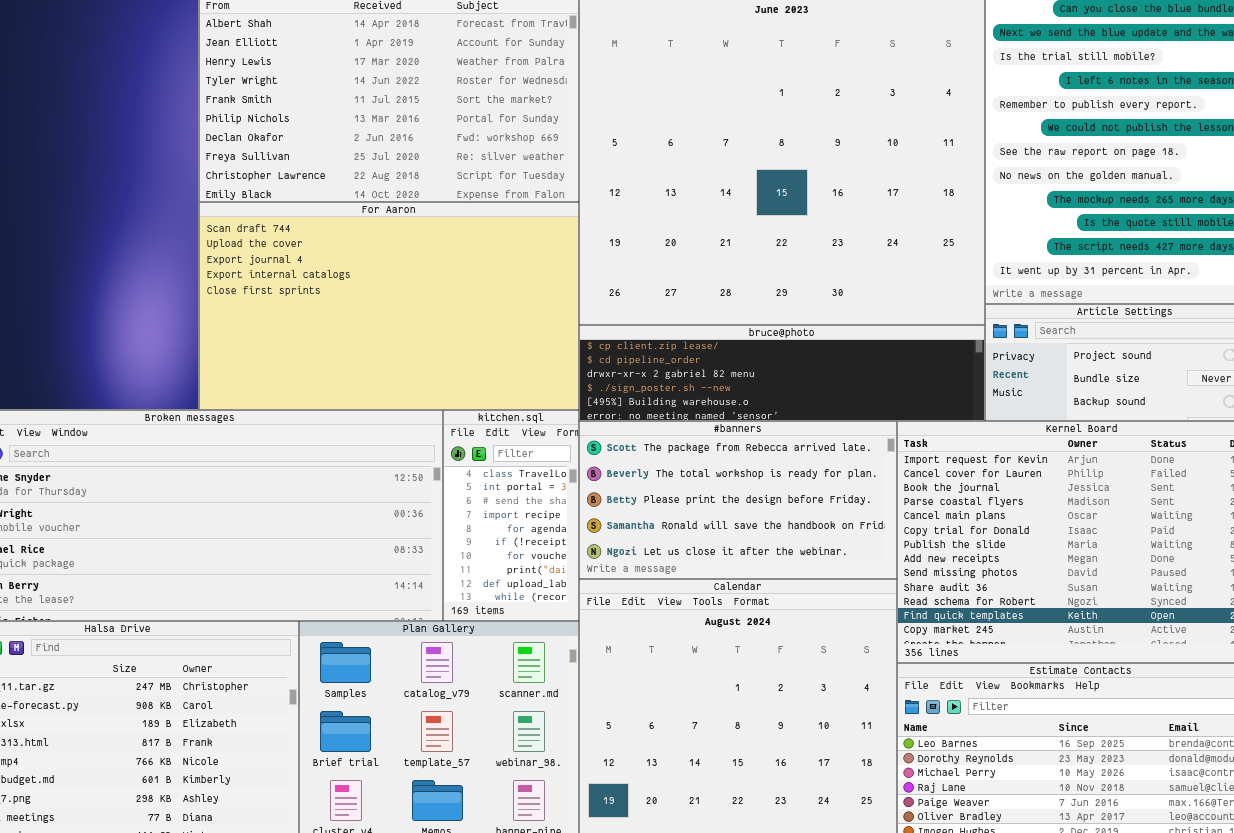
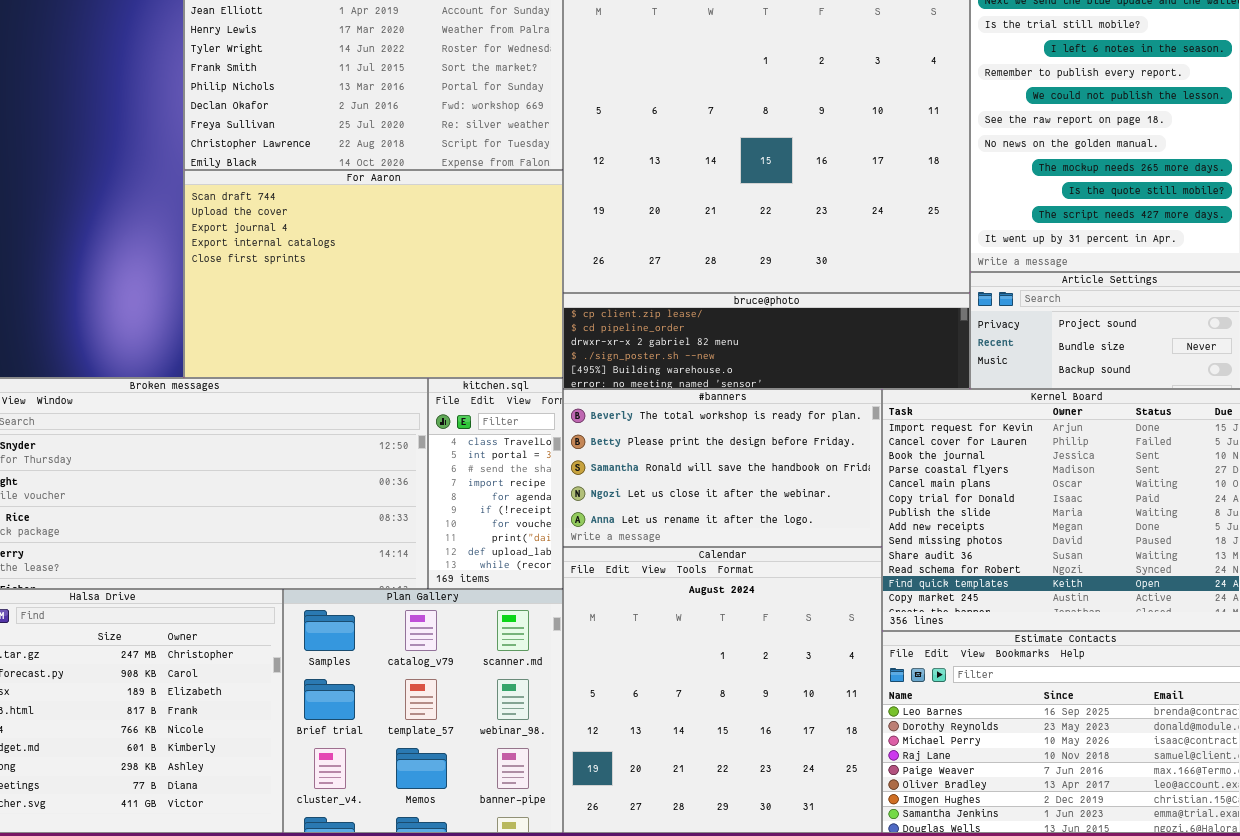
#banners: [579,421,897,579] -> [563,389,882,547], scrolled down 1 row

